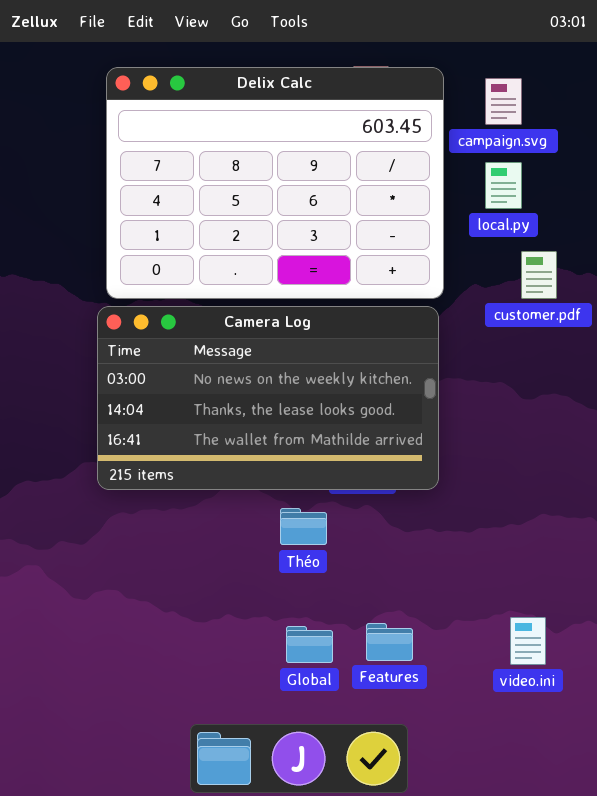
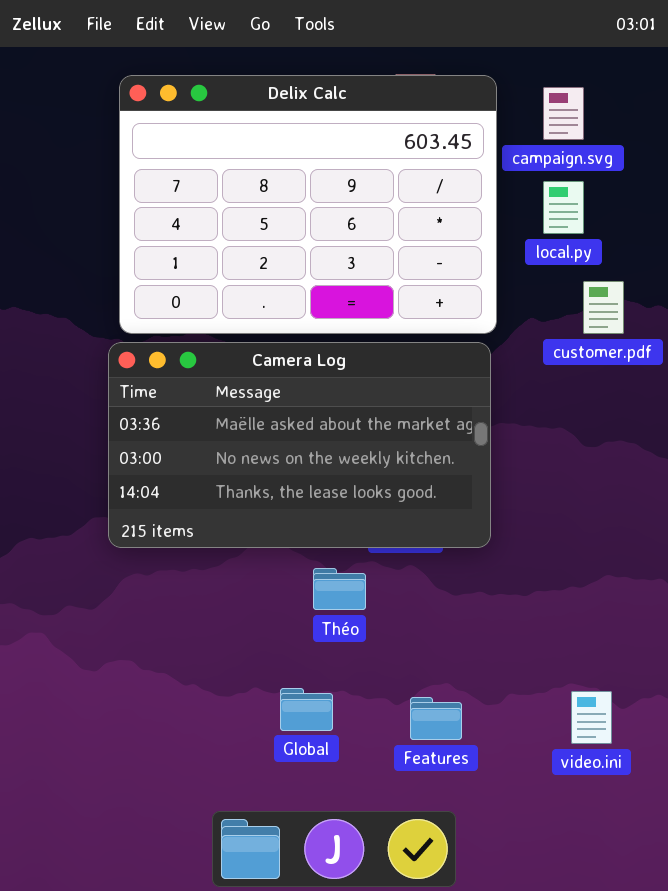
Camera Log: [97,306,439,490] -> [108,342,491,548], scrolled up 1 row
Global: [286,626,333,663] -> [280,688,333,731], moved

